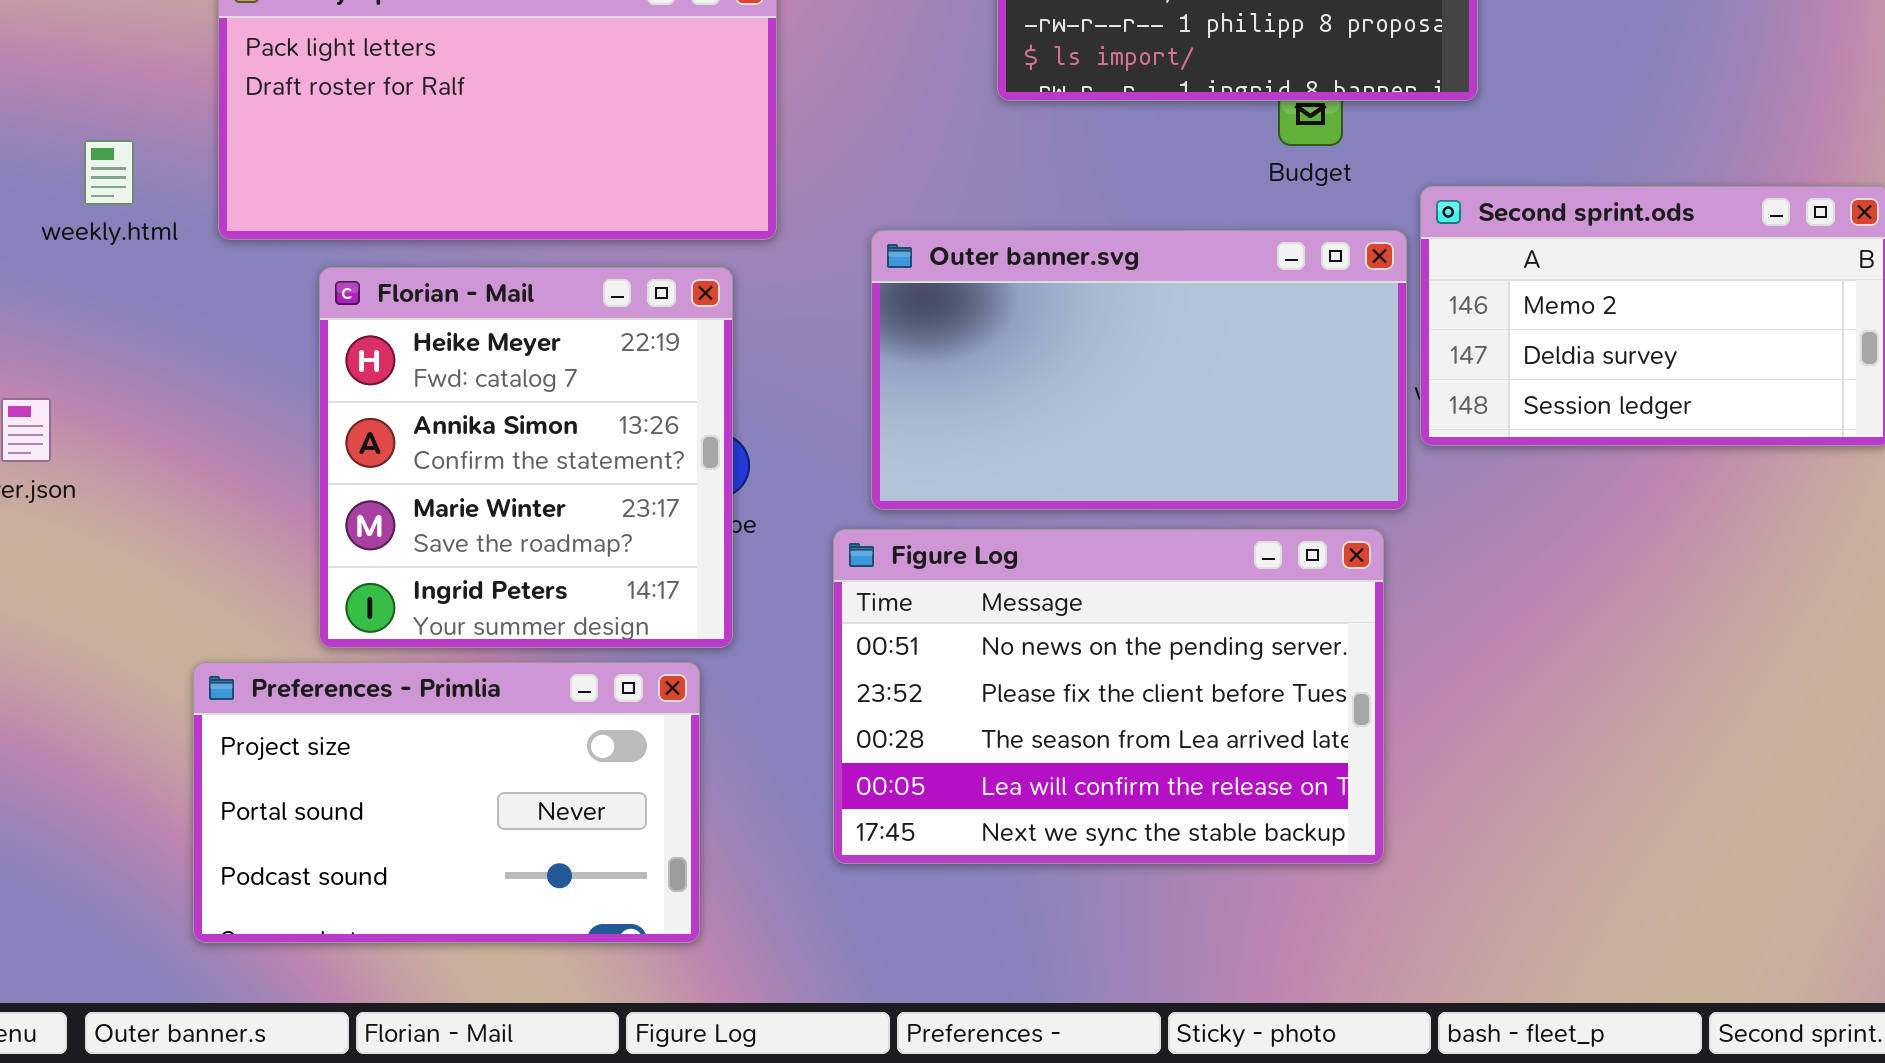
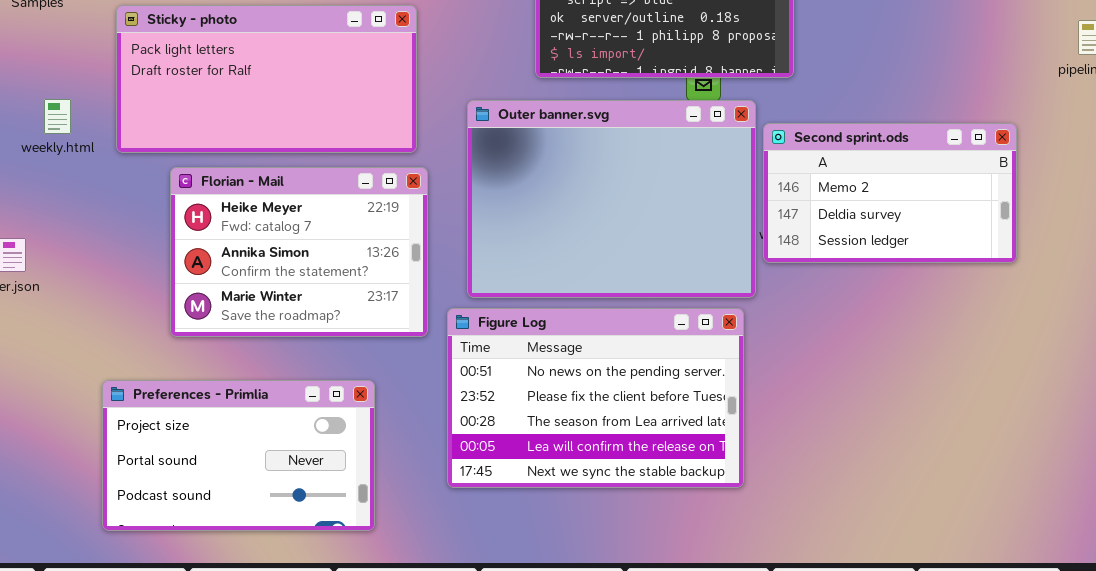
Outer banner.svg: [871,230,1407,510] -> [467,100,756,298], resized
Florian - Mail: [319,267,733,648] -> [170,167,428,337], resized

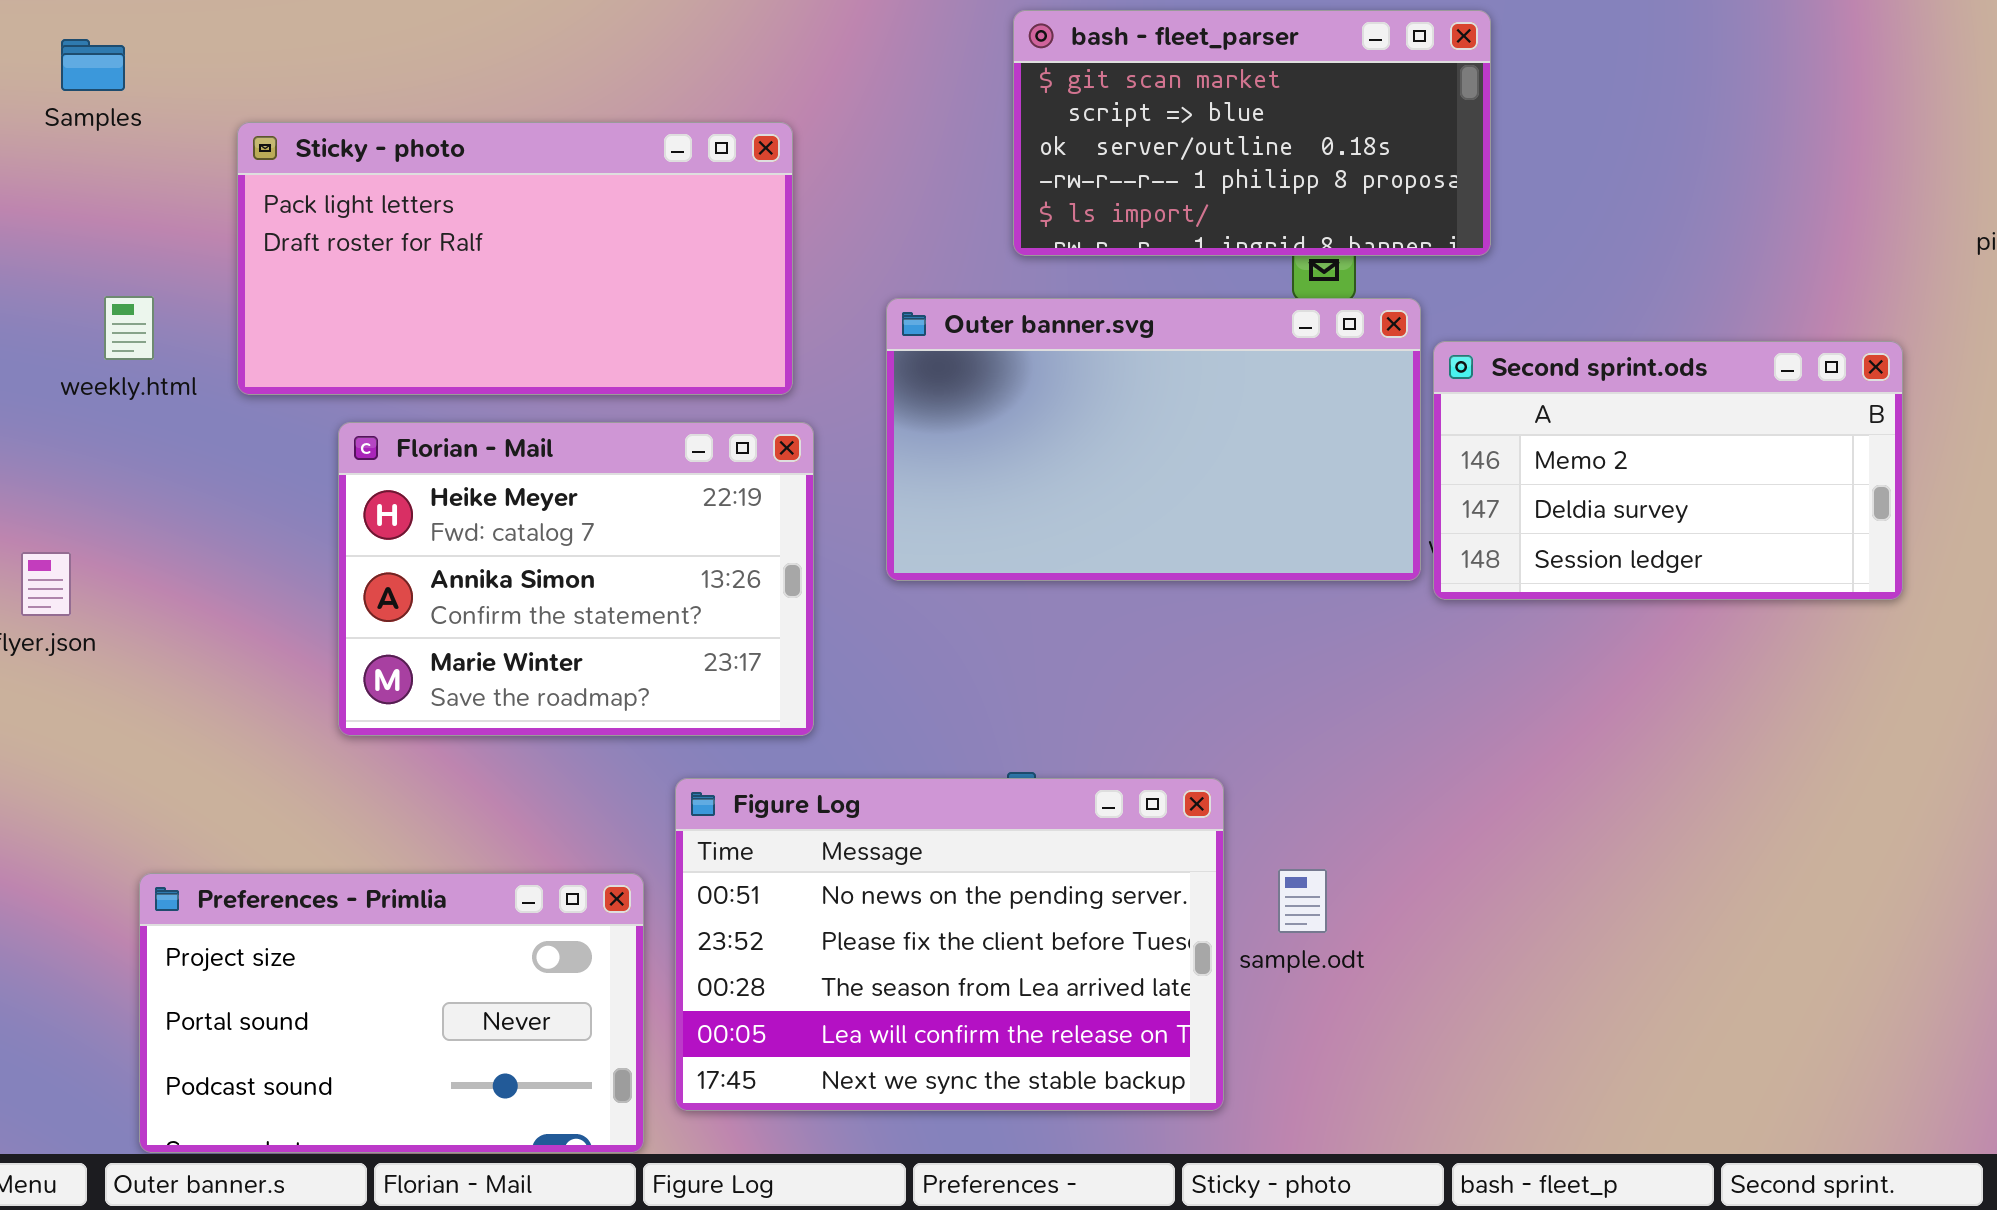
Outer banner.svg: [467,100,756,298] -> [886,298,1421,581], resized
Figure Log: [447,308,744,488] -> [675,778,1224,1111], moved
Preferences - Primlia: [102,380,375,531] -> [139,873,644,1153], moved

